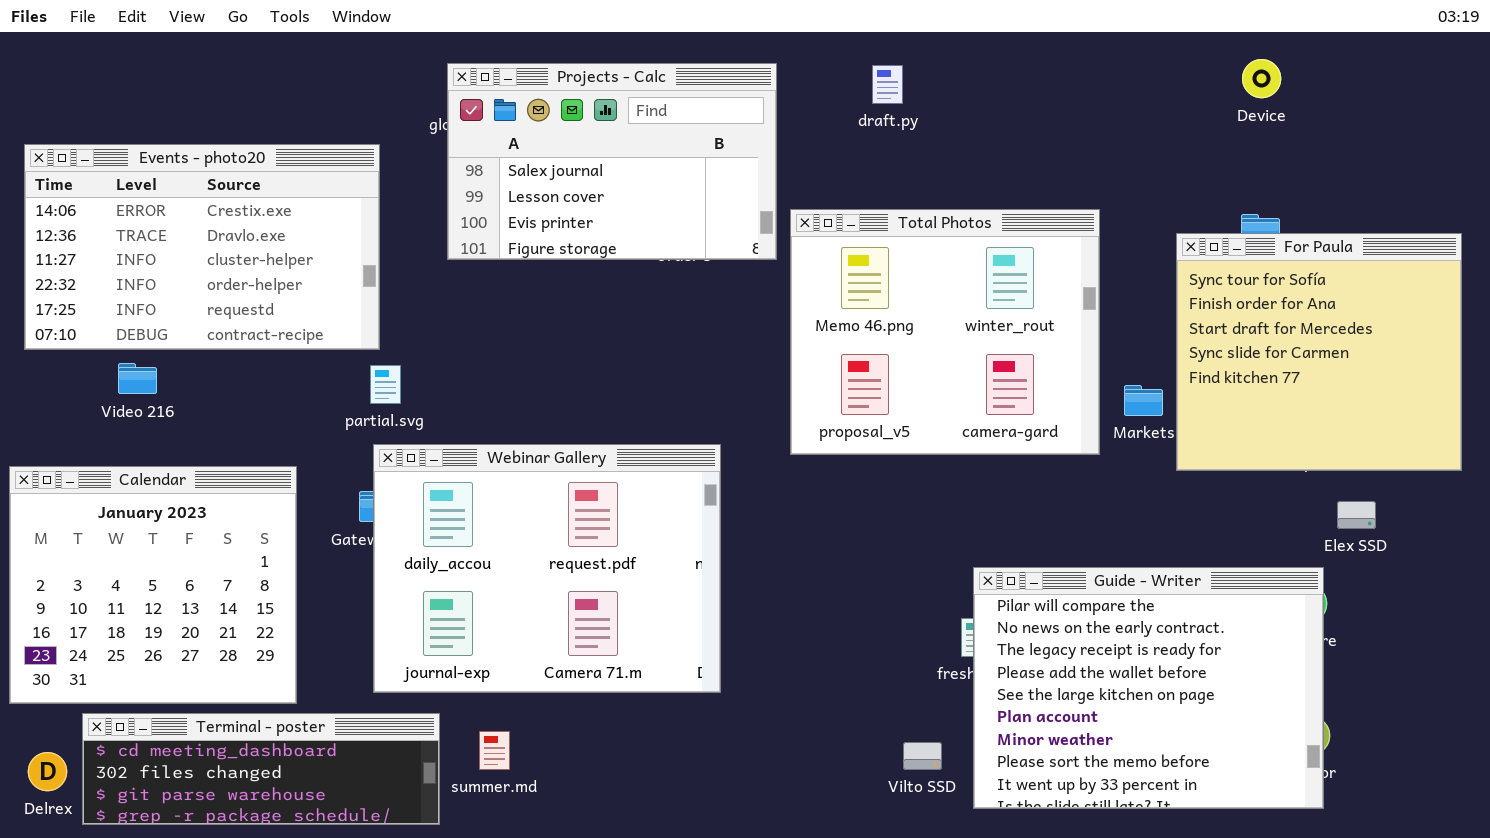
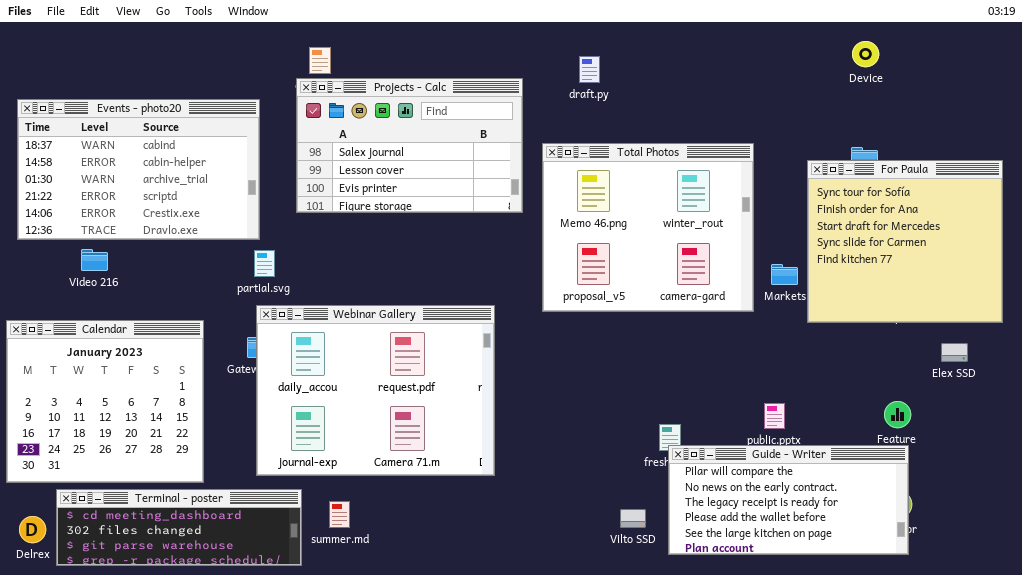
Projects - Calc: [447,63,777,260] -> [296,78,523,213], moved
draft.py: [872,65,903,104] -> [579,56,600,83], moved
Events - photo20: [24,144,380,350] -> [17,99,260,240], scrolled up 4 rows
Elex SSD: [1337,501,1376,529] -> [941,343,968,362], moved
Guide - Writer: [973,567,1324,809] -> [668,445,909,555], resized

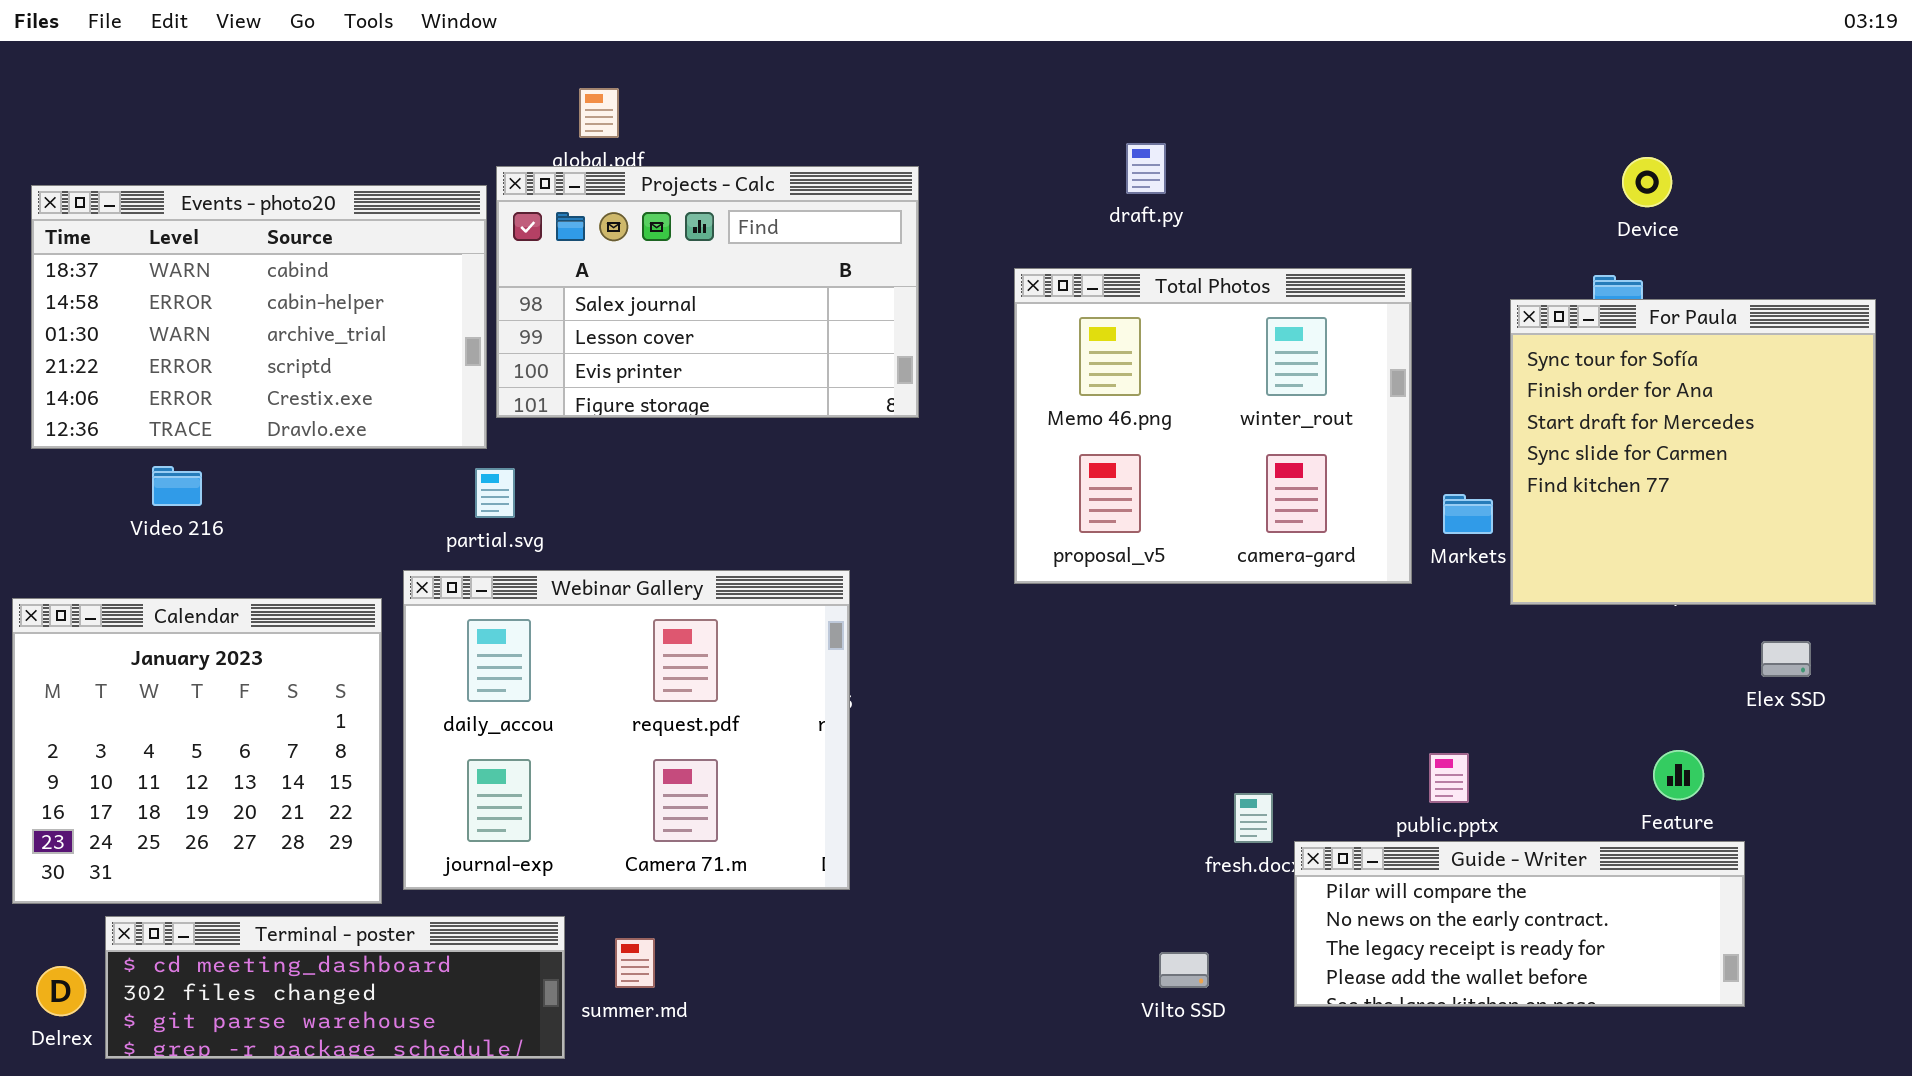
Device: [852,41,879,67] -> [1622,157,1672,207], moved
draft.py: [579,56,600,83] -> [1126,143,1166,194], moved
Projects - Calc: [296,78,523,213] -> [496,166,919,418], moved
Webinar Gallery: [256,305,495,476] -> [403,570,850,890], moved
Guide - Writer: [668,445,909,555] -> [1294,841,1745,1007], moved, resized

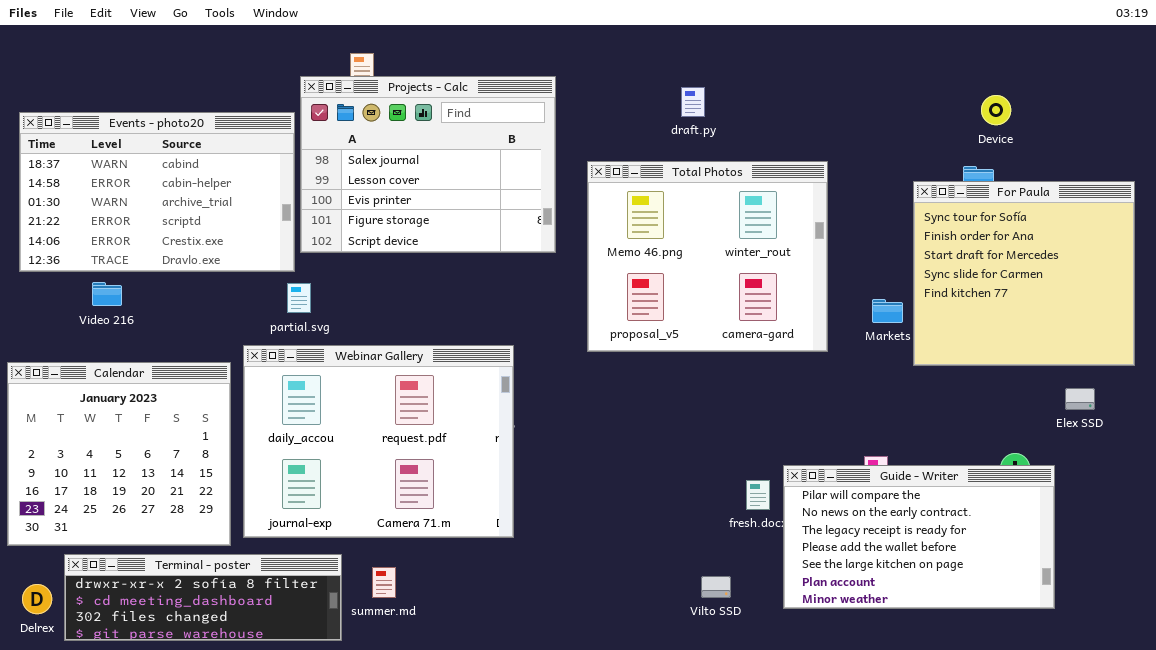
Projects - Calc: [496,166,919,418] -> [300,76,556,253], resized
Total Photos: [1014,268,1412,584] -> [587,161,828,352], moved
Guide - Writer: [1294,841,1745,1007] -> [783,465,1055,609], resized
Terminal - poster: [105,916,565,1059] -> [64,554,342,641], scrolled up 1 row

